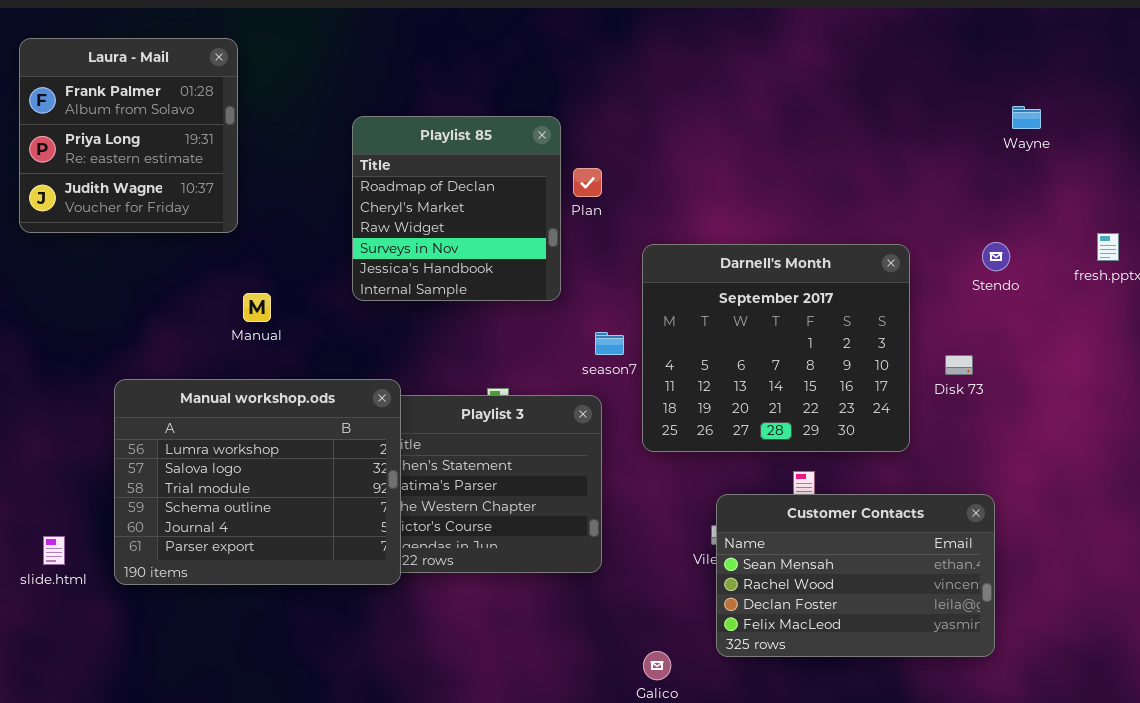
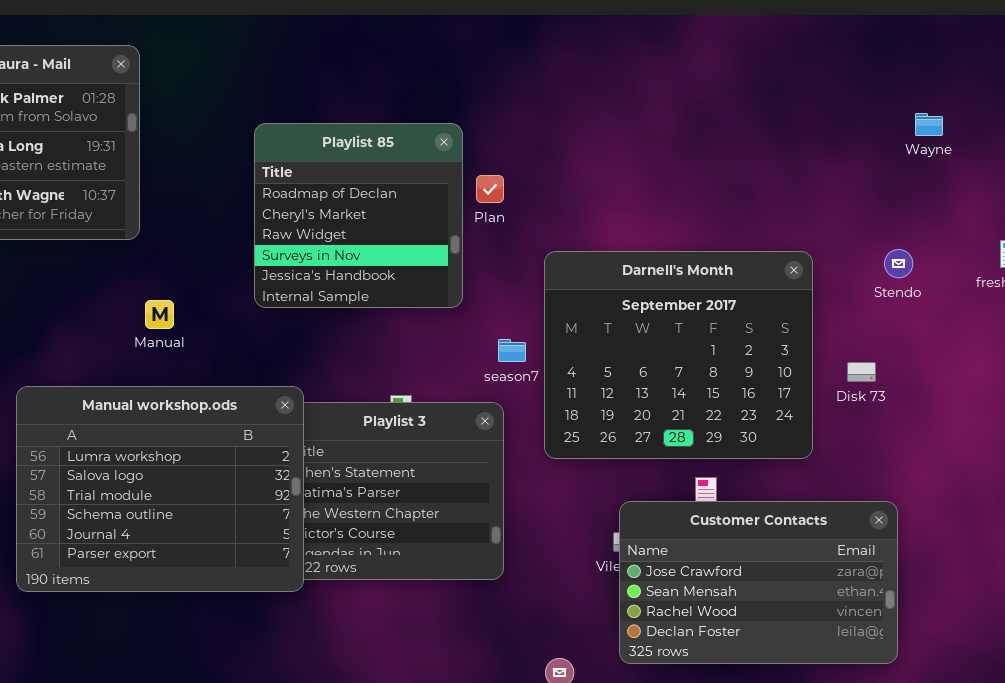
Customer Contacts: [716,494,995,657] -> [619,501,898,664], scrolled up 1 row

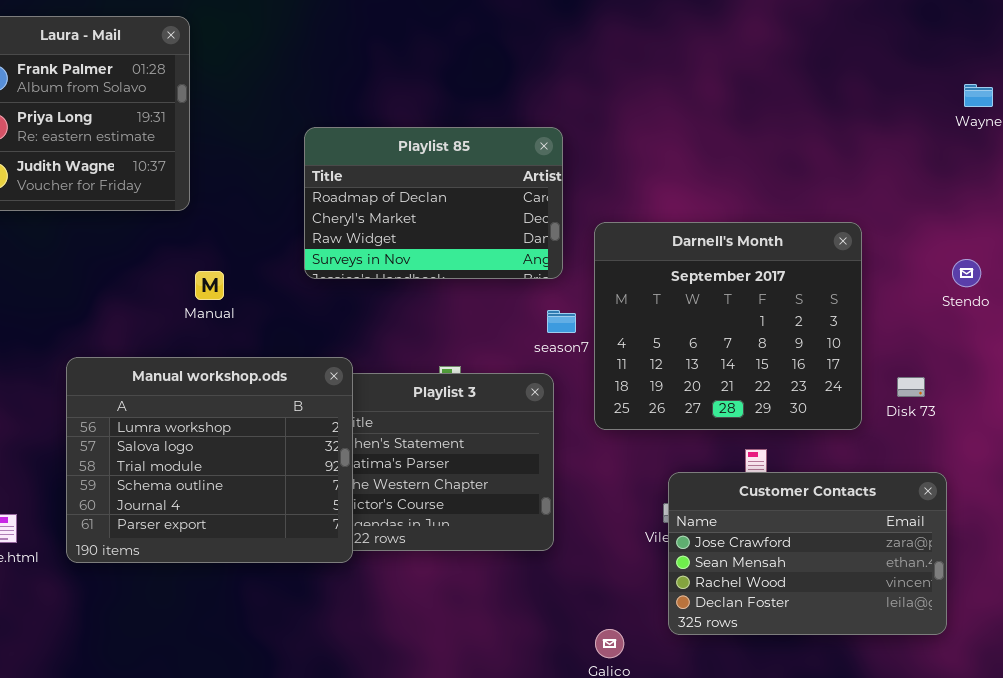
Playlist 85: [254,123,463,308] -> [304,127,563,279], resized
Stendo: [884,249,913,278] -> [952,259,981,287], moved
Disk 73: [847,362,876,382] -> [897,377,925,397], moved

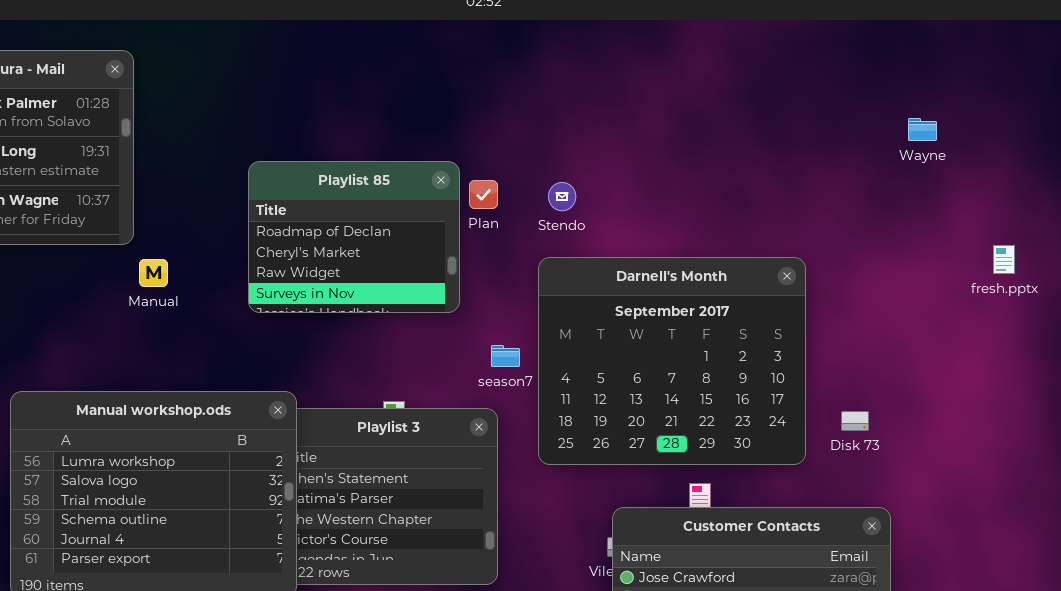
Playlist 85: [304,127,563,279] -> [248,161,460,313], resized
Stendo: [952,259,981,287] -> [548,182,576,211], moved
Manual: [195,271,224,300] -> [139,259,168,287], moved

